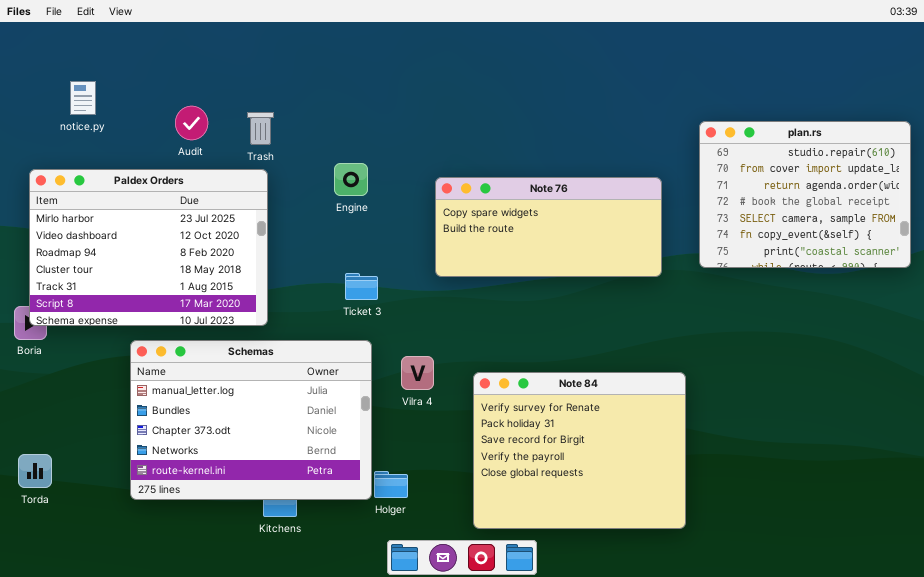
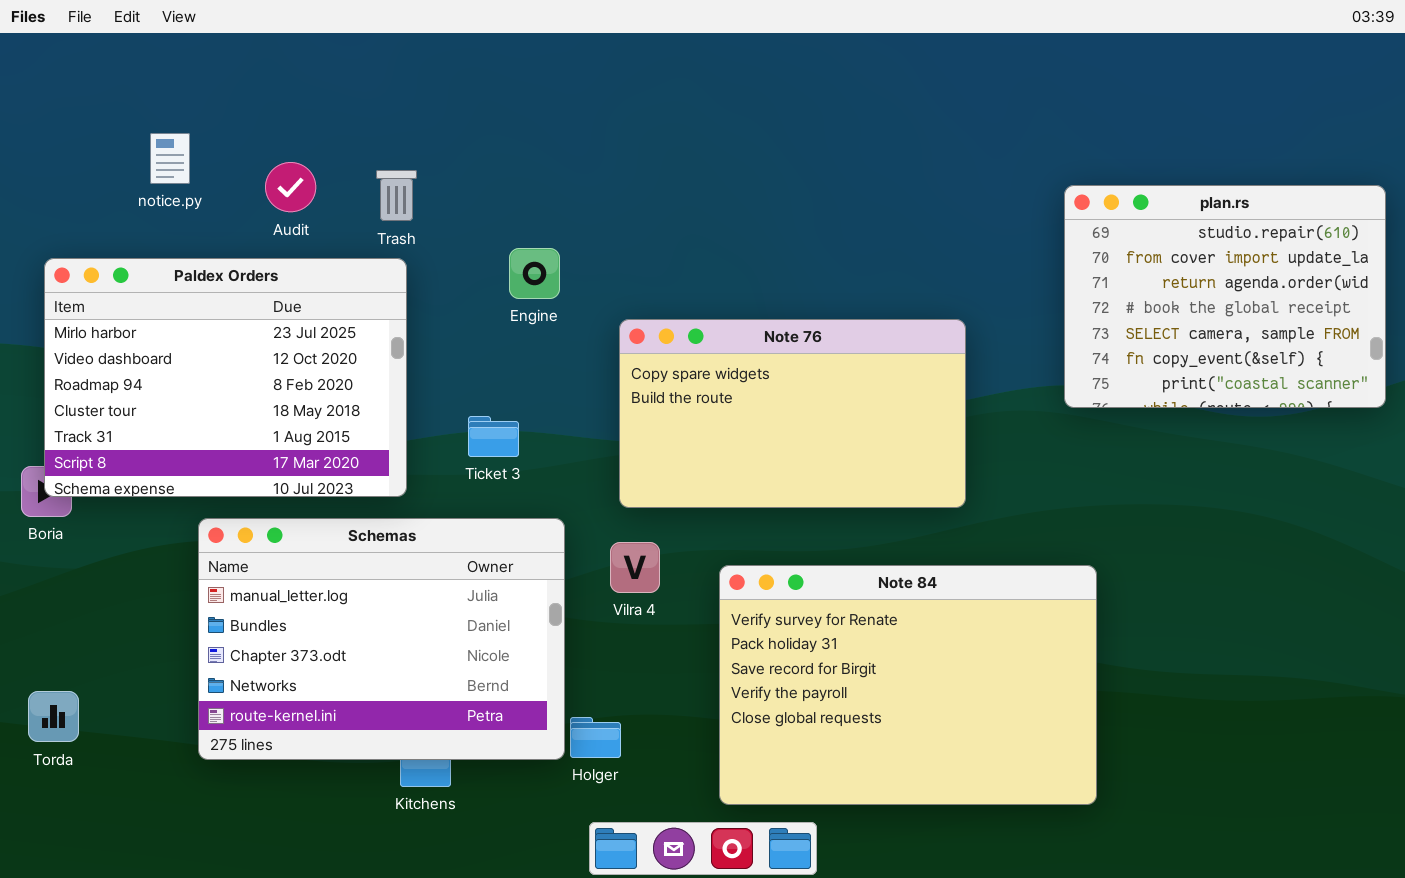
notice.py: [70,81,96,115] -> [150,133,190,184], moved
Note 76: [435,177,662,277] -> [619,319,966,508], moved, resized
Ticket 3: [345,273,378,300] -> [468,416,519,457], moved
Note 84: [473,372,686,529] -> [719,565,1097,805], resized

